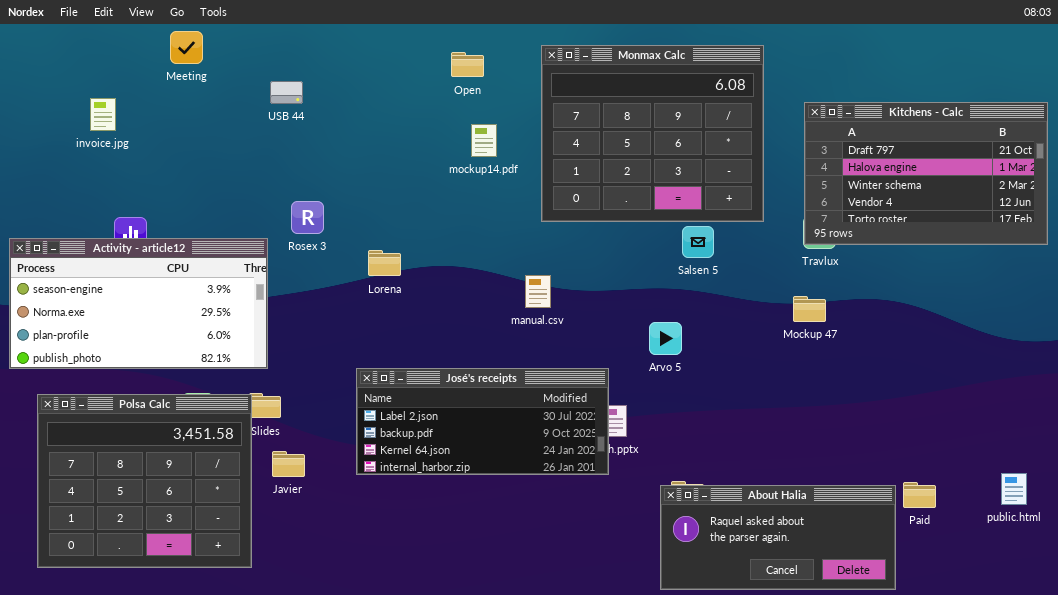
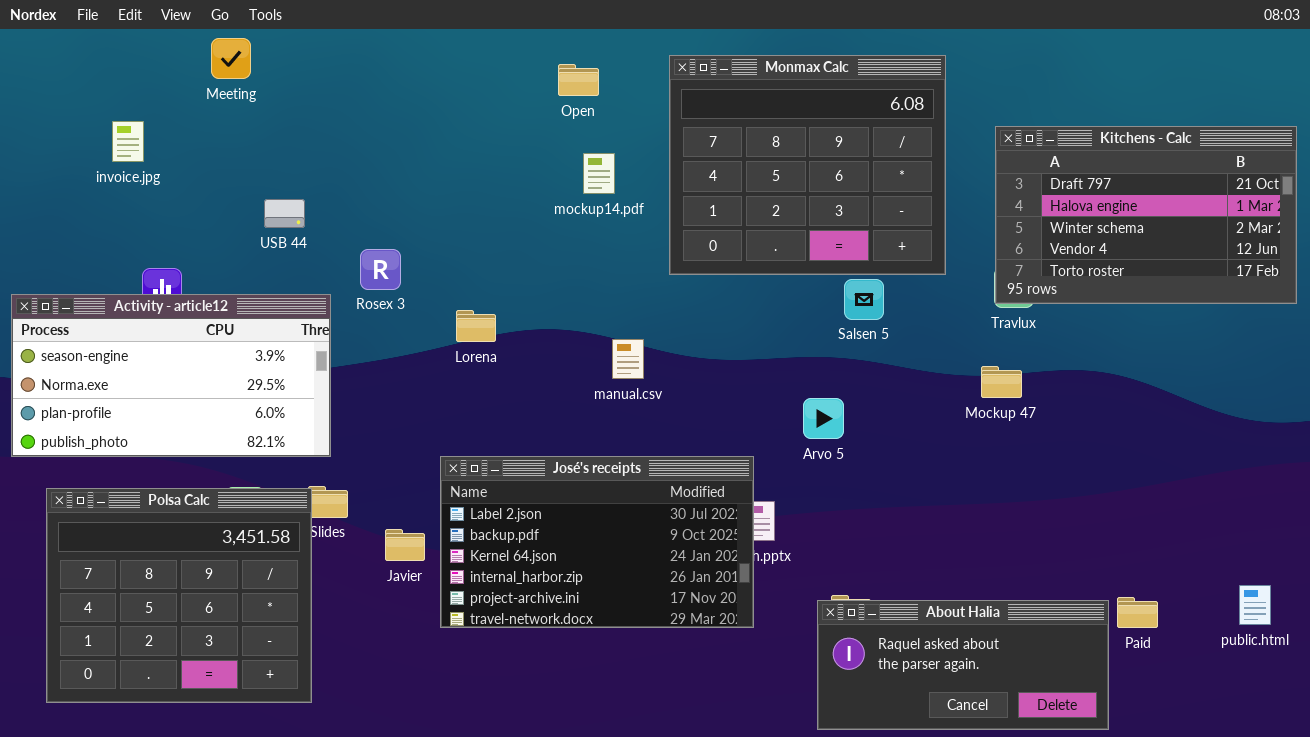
USB 44: [270,81,303,104] -> [264,199,305,228], moved
manual.csv: [525,275,551,308] -> [612,339,644,379], moved
José's receipts: [356,368,609,475] -> [440,456,754,628], resized
Javier: [272,451,305,477] -> [385,529,425,561], moved

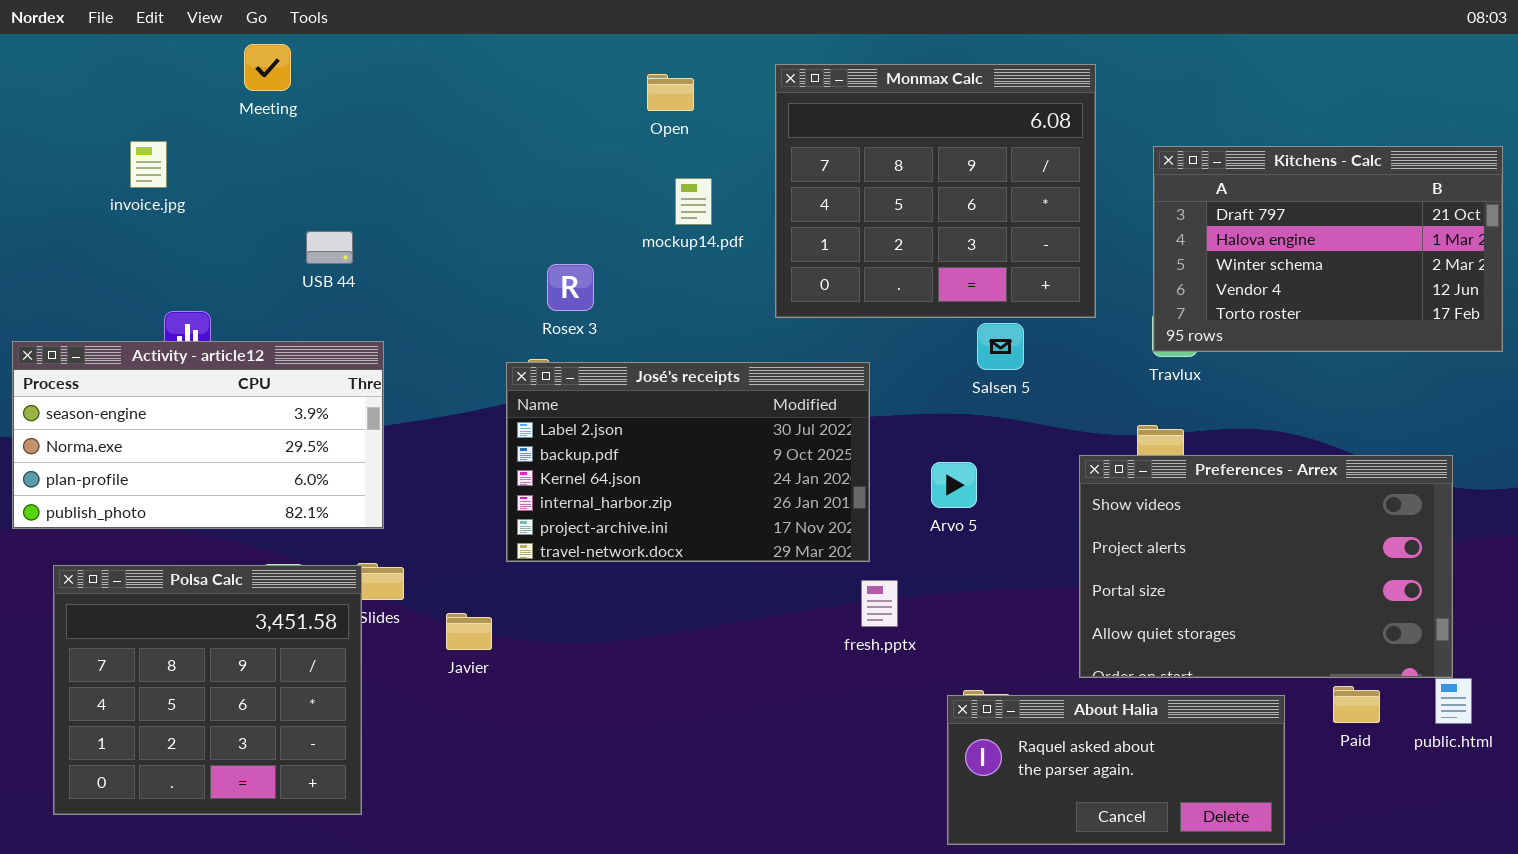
Rosex 3: [360,249,401,290] -> [547,264,594,311], moved
Preferences - Arrex: none -> [1079,455,1453,678], opened
José's receipts: [440,456,754,628] -> [506,362,870,562], moved
Paid: [1117,597,1158,628] -> [1333,686,1380,723], moved

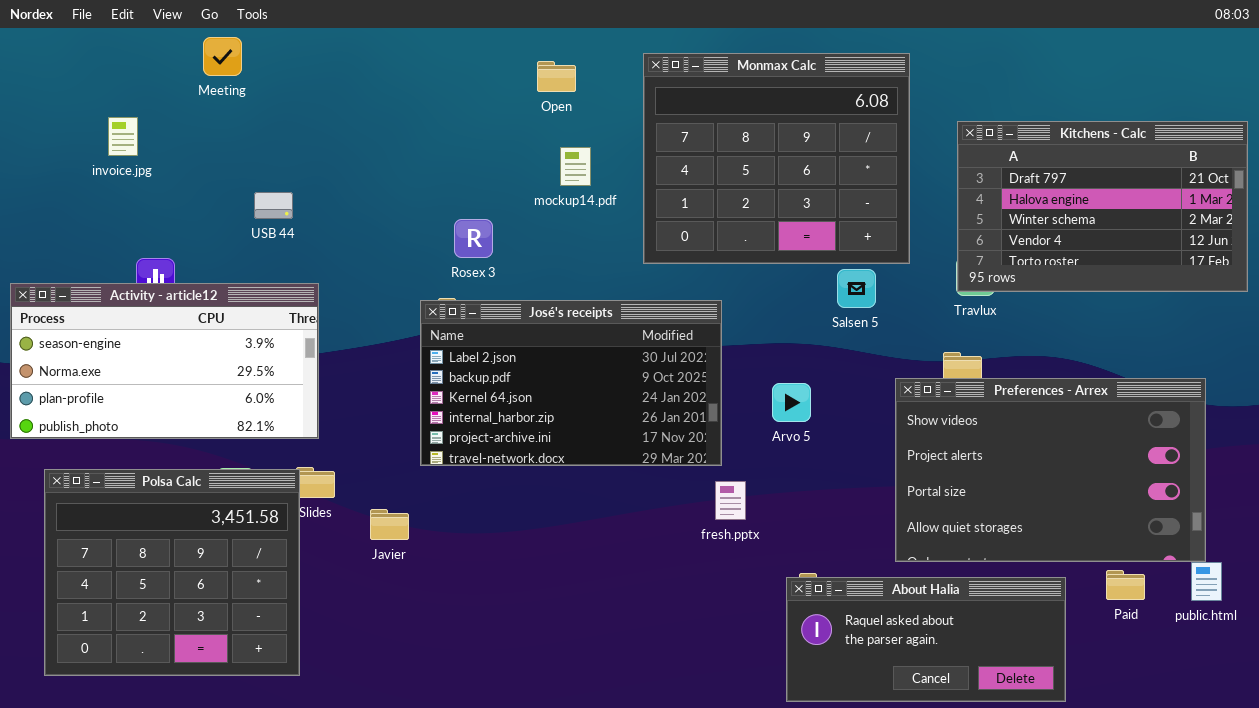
Salsen 5: [977,323,1024,370] -> [837,269,876,308], moved

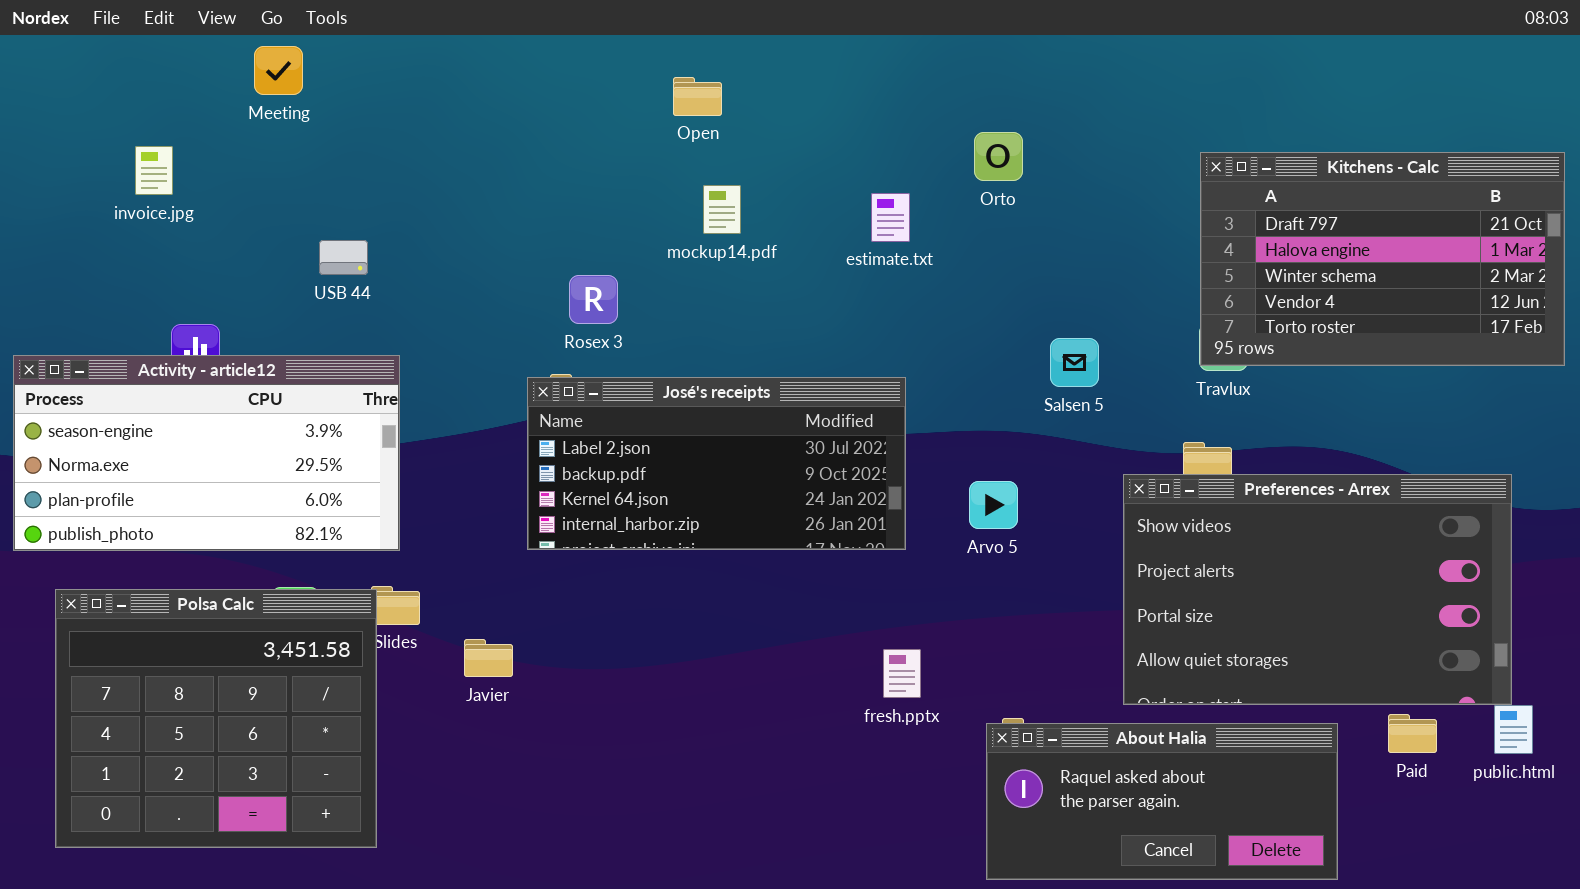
Monmax Calc: [643,53,910,264] -> none, closed
José's receipts: [420,300,722,466] -> [527,377,906,550], resized
fresh.pptx: [715,481,746,520] -> [883,649,921,698], moved

